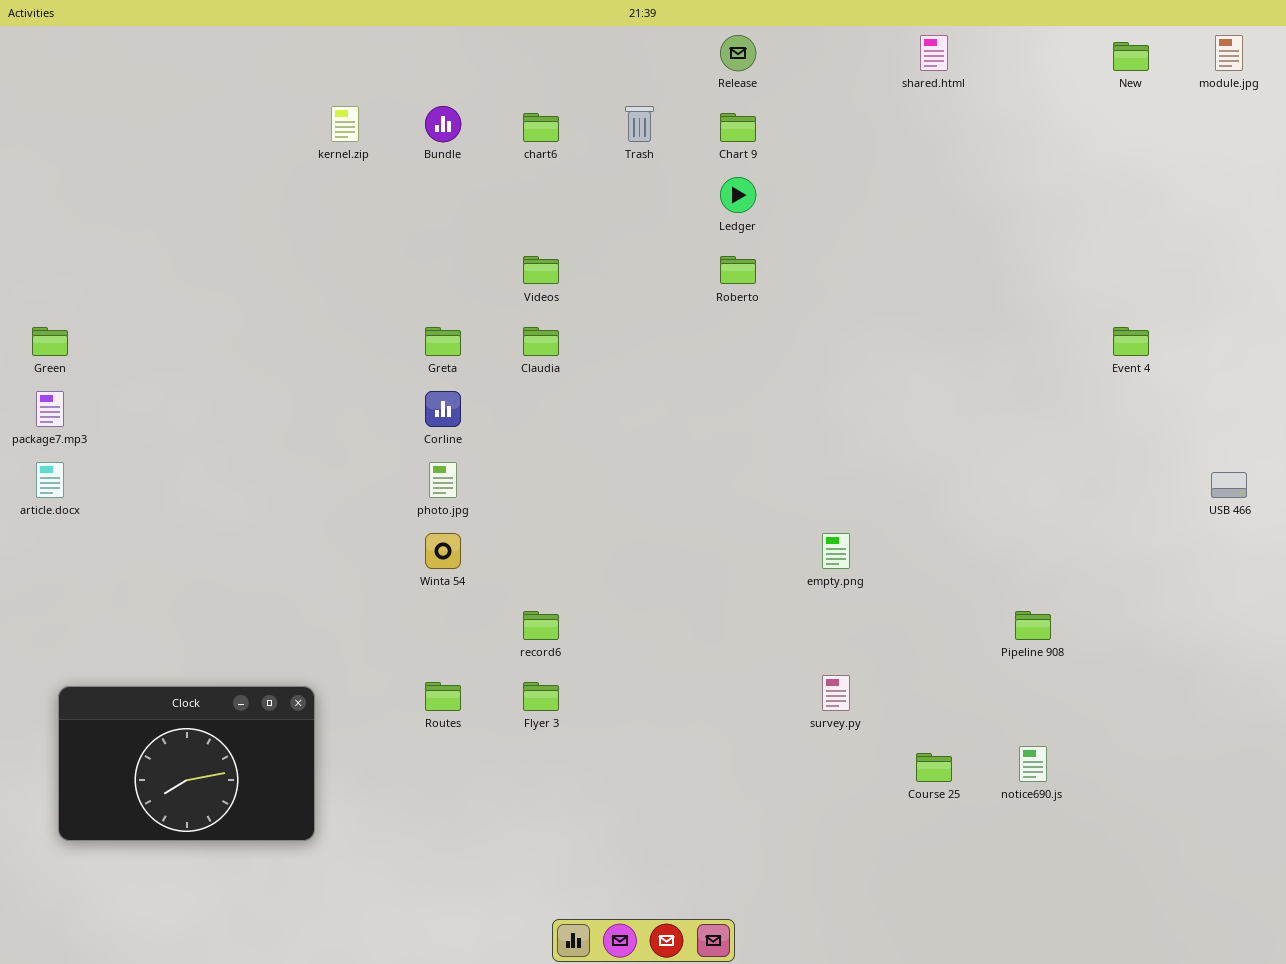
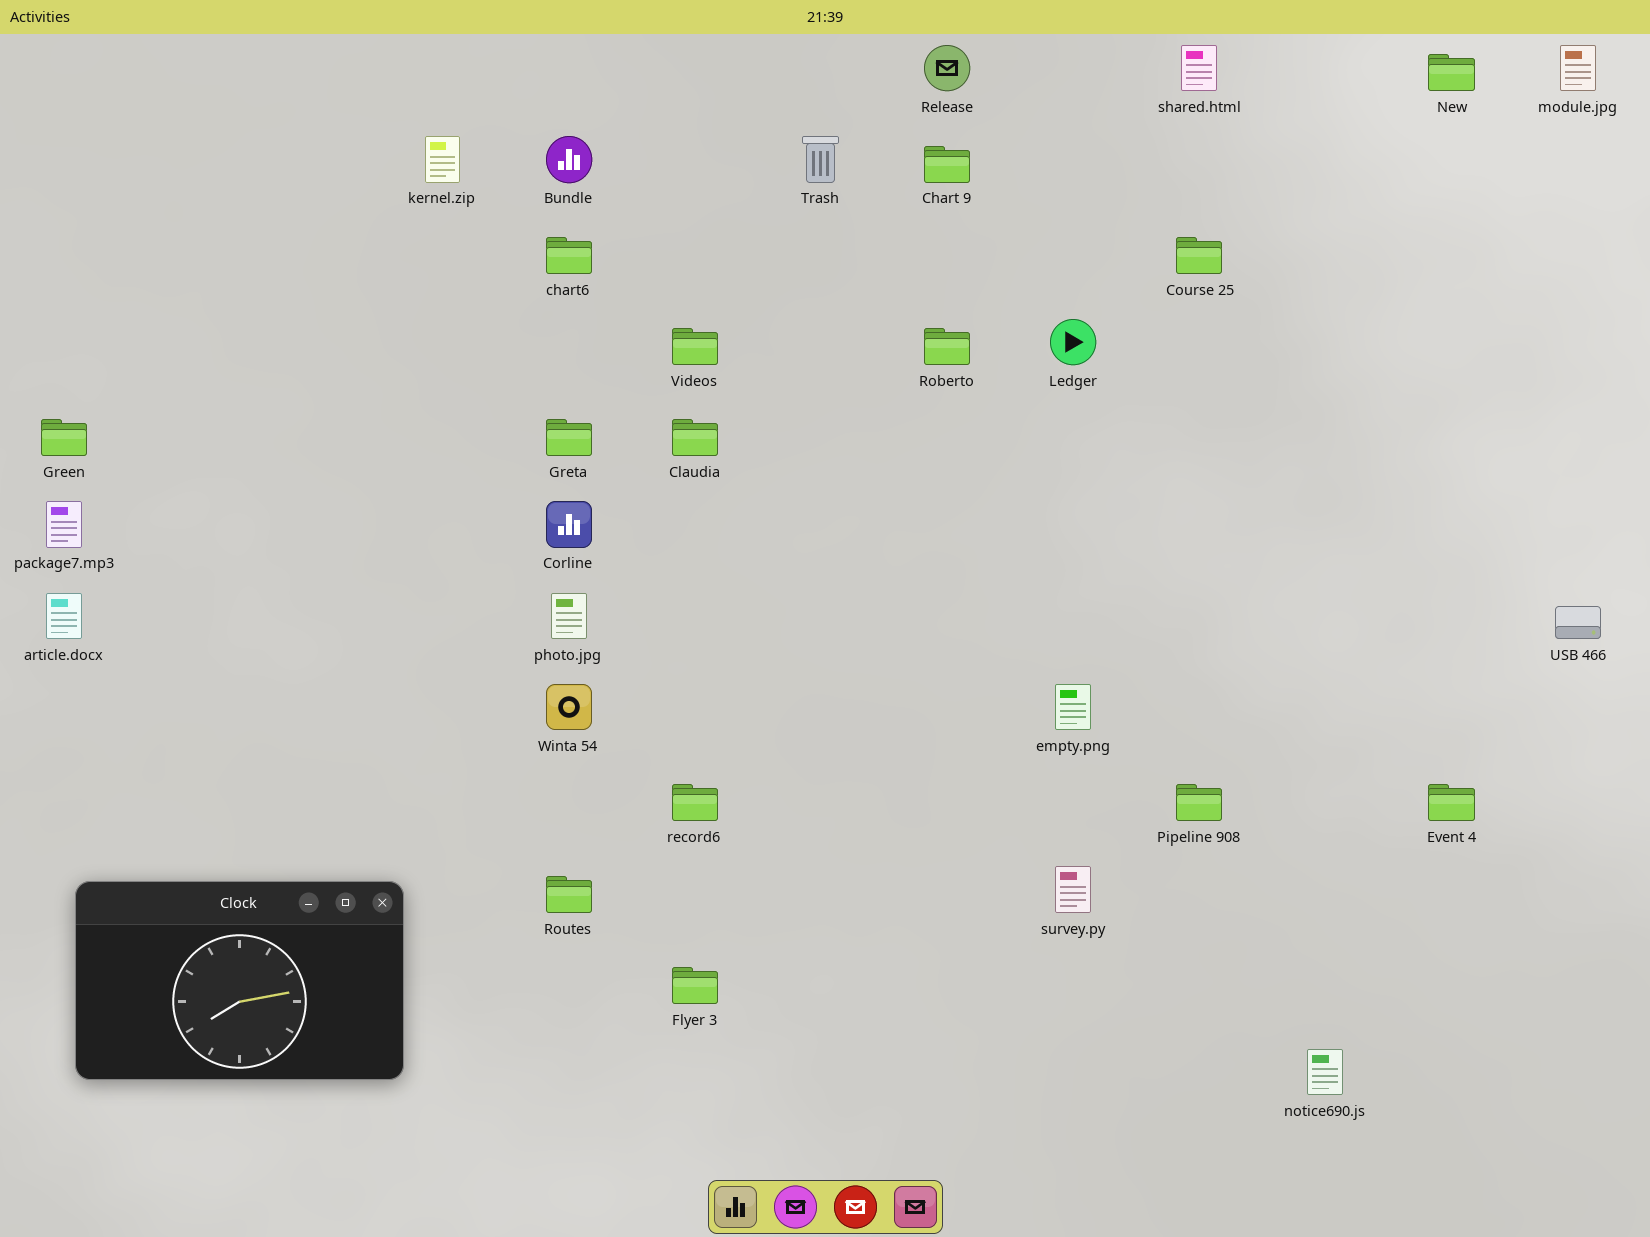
chart6: [523,113,559,142] -> [546,237,592,274], moved
Ledger: [720,177,756,213] -> [1050,319,1096,365], moved
Event 4: [1113,327,1149,356] -> [1428,784,1475,821], moved
Pipeline 908: [1015,611,1051,640] -> [1176,784,1222,821], moved
Flyer 3: [523,682,559,711] -> [672,967,718,1004], moved
notice690.js: [1019,746,1047,782] -> [1307,1049,1343,1095], moved
Course 25: [916,753,952,782] -> [1176,237,1222,274], moved

